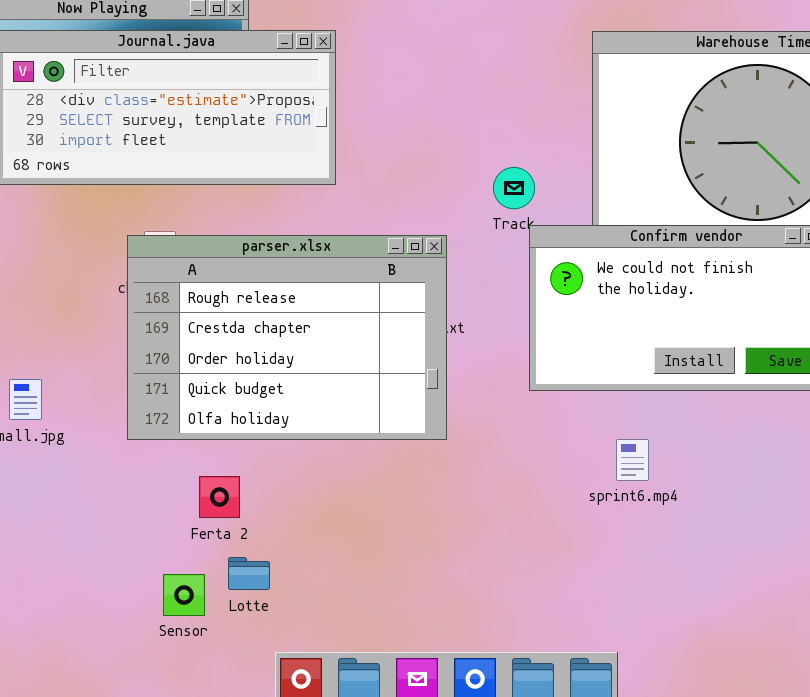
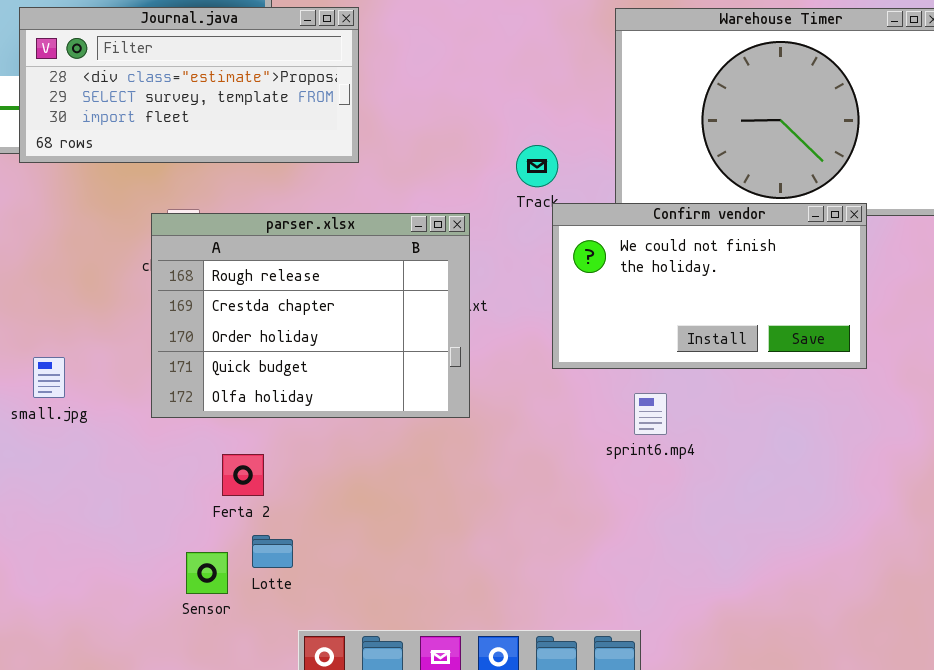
sprint6.mp4: [616,439,649,481] -> [634,393,667,435], moved

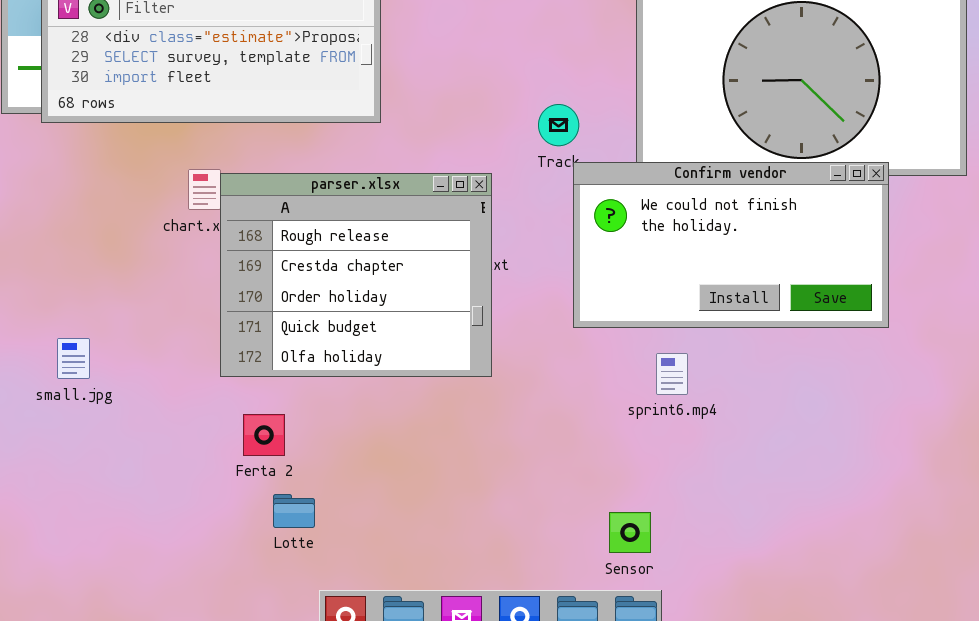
parser.xlsx: [151,213,470,418] -> [220,173,492,377], resized
small.jpg: [33,357,65,398] -> [57,338,90,379], moved
Sensor: [186,552,228,594] -> [609,512,651,553], moved

